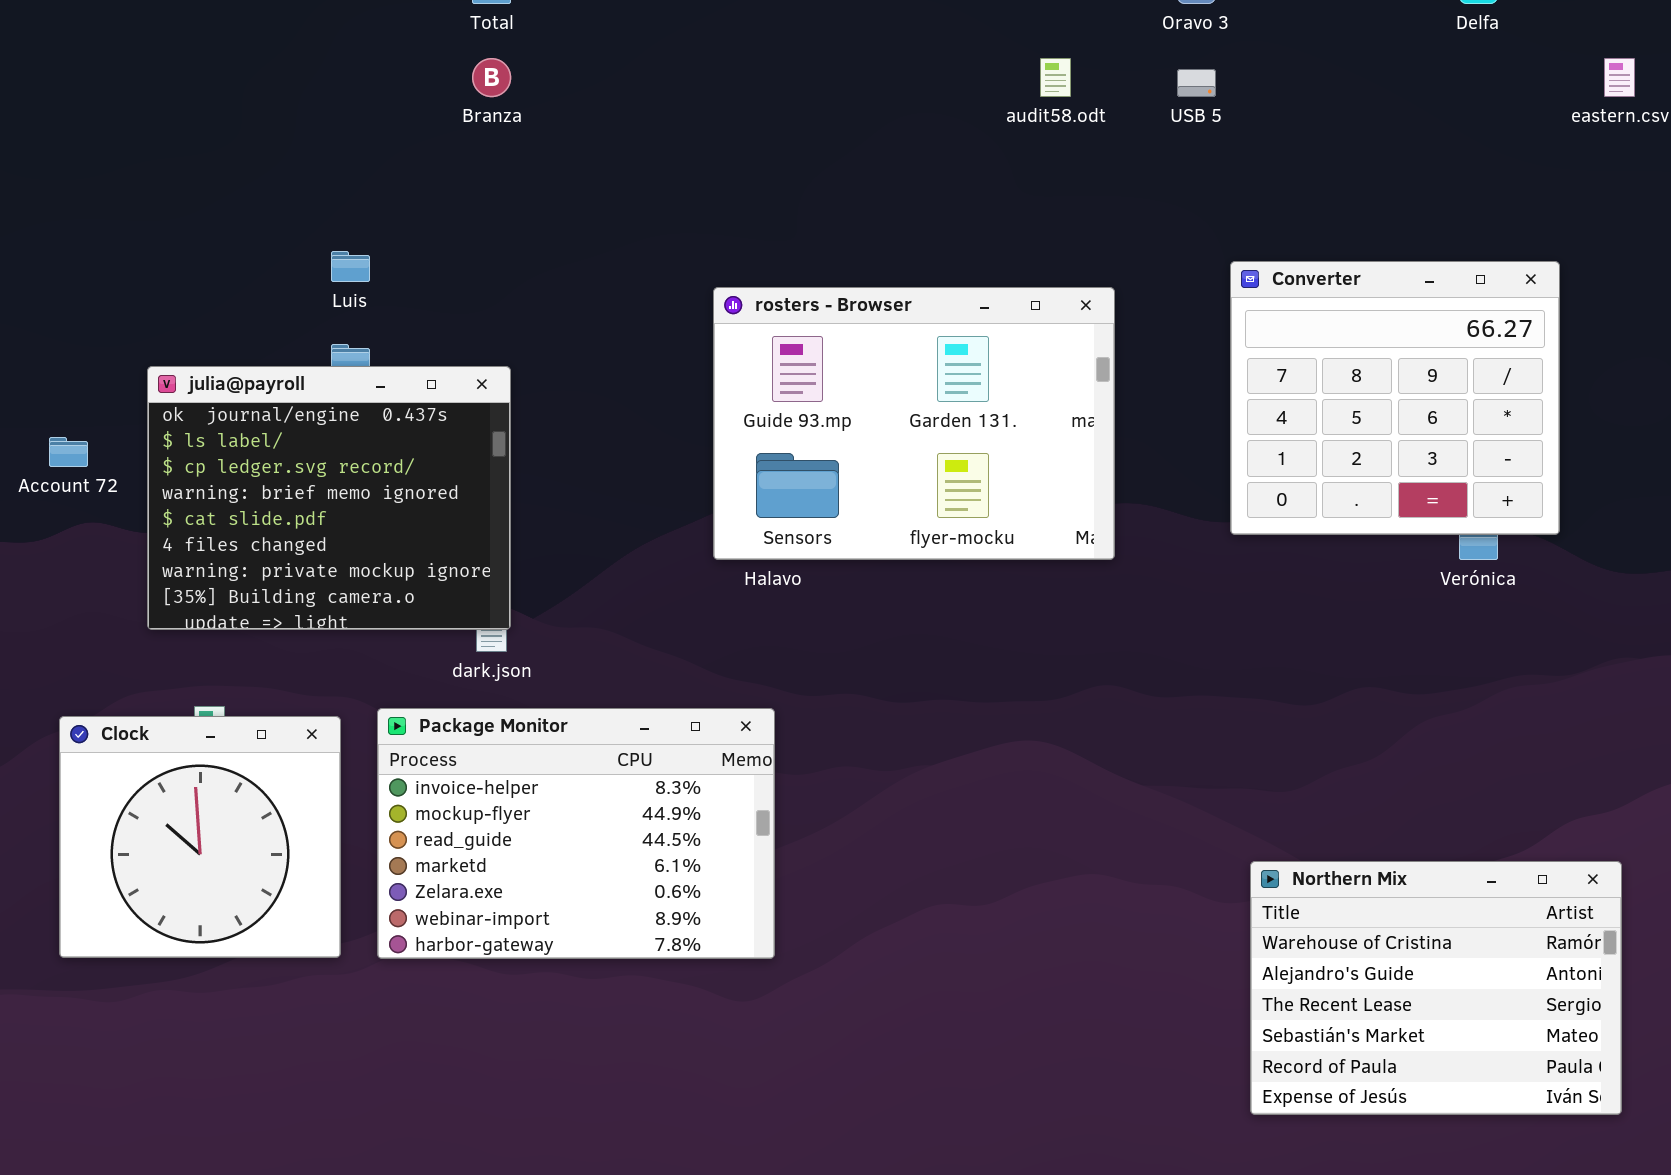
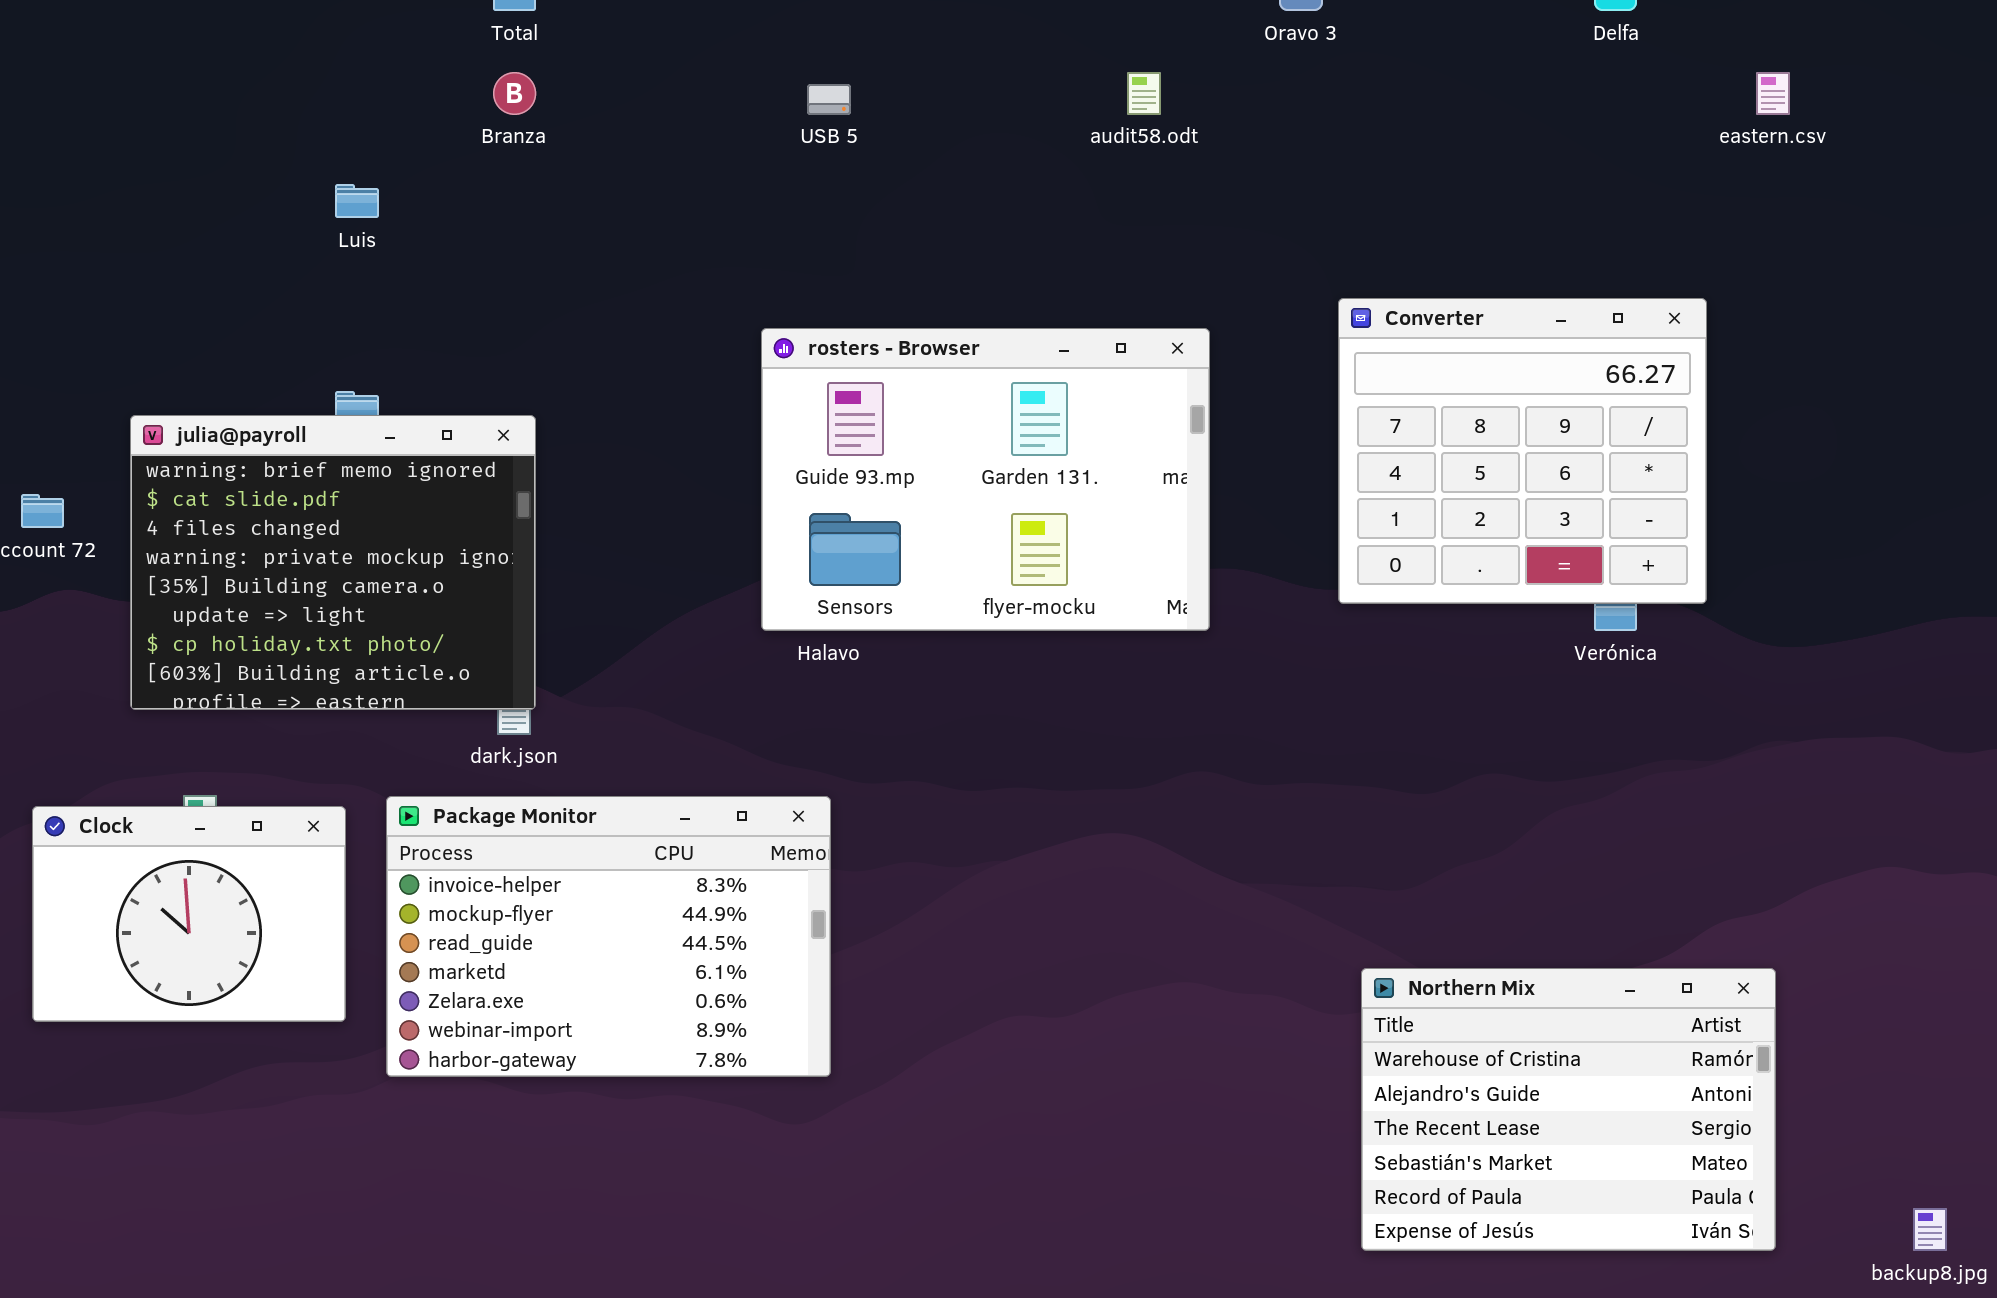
USB 5: [1177,69,1216,97] -> [807,84,851,115], moved
Luis: [331,251,370,282] -> [335,184,379,218], moved
julia@payroll: [147,366,511,630] -> [130,415,536,710], scrolled down 3 rows
Clock: [59,716,341,958] -> [32,806,346,1022], resized

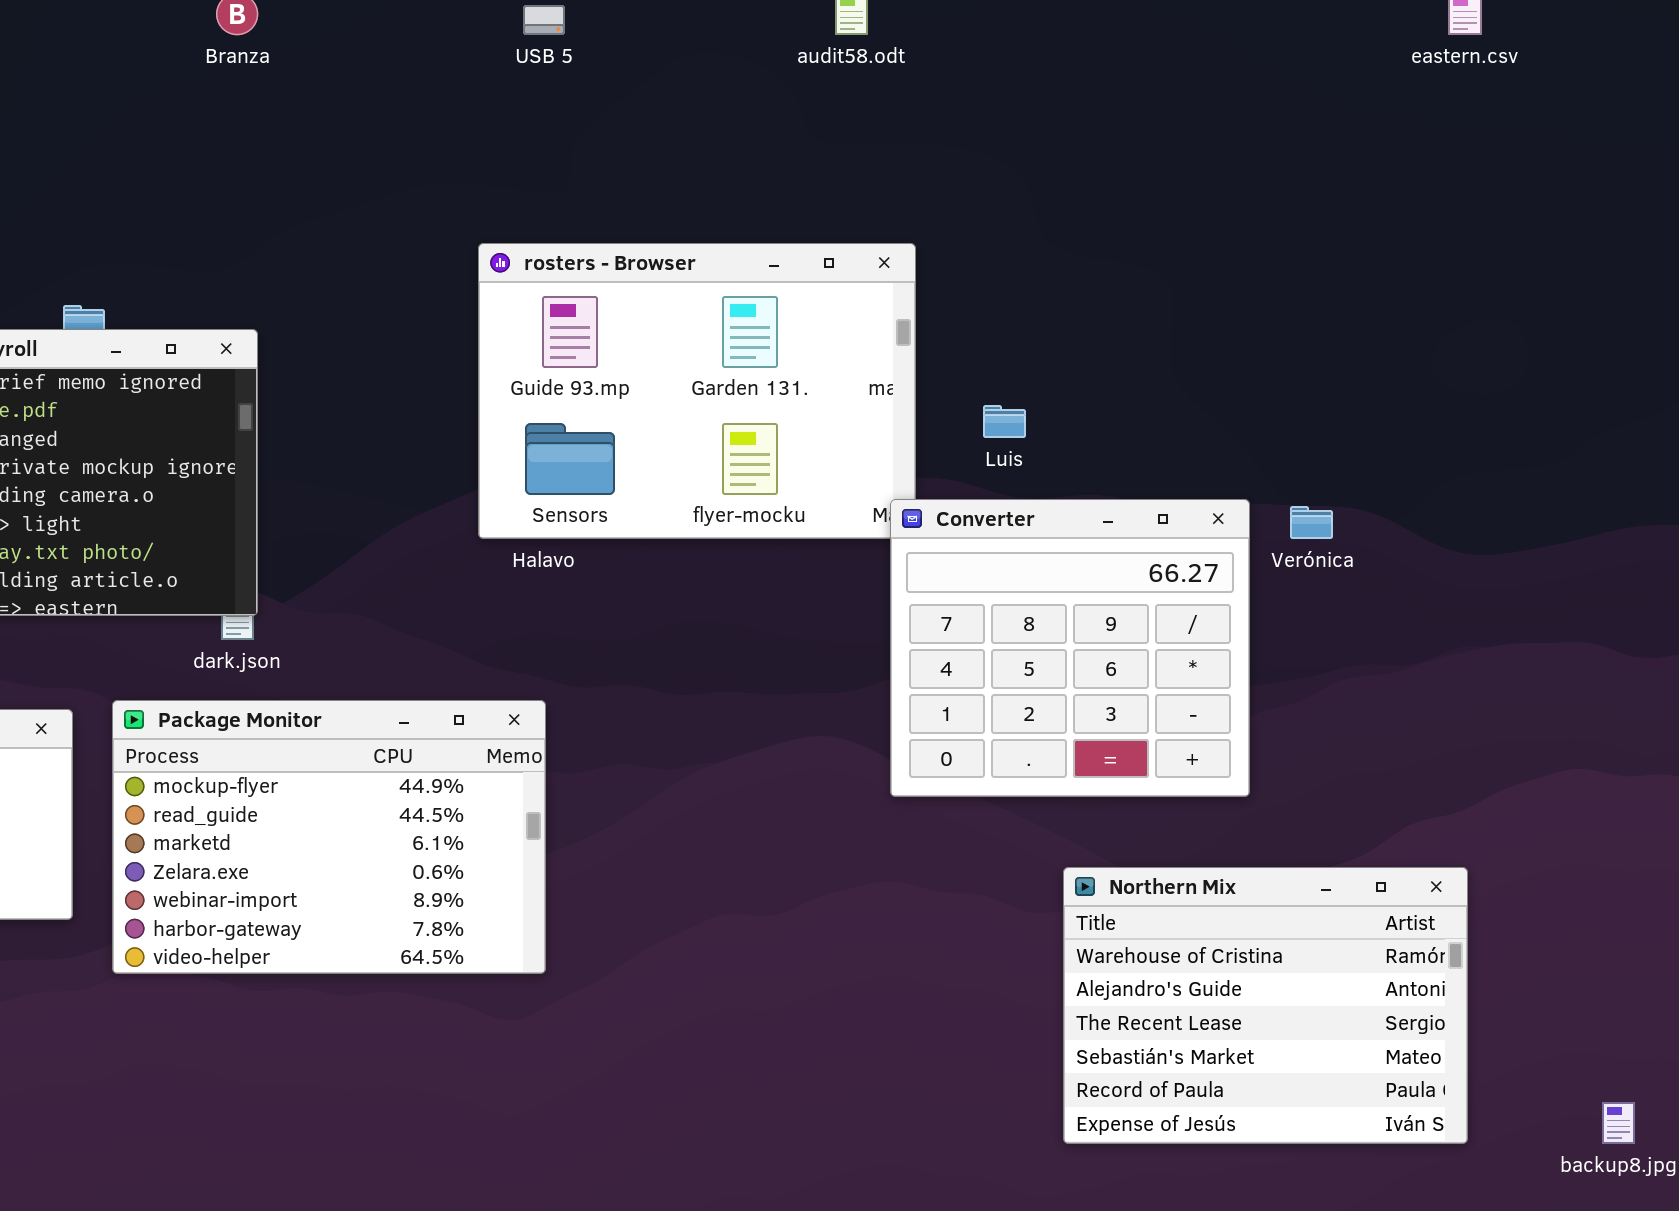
Luis: [335,184,379,218] -> [983,405,1026,438], moved
Converter: [1338,298,1707,604] -> [890,499,1250,797], moved
Package Monitor: [386,796,831,1077] -> [112,700,546,974], scrolled down 1 row

